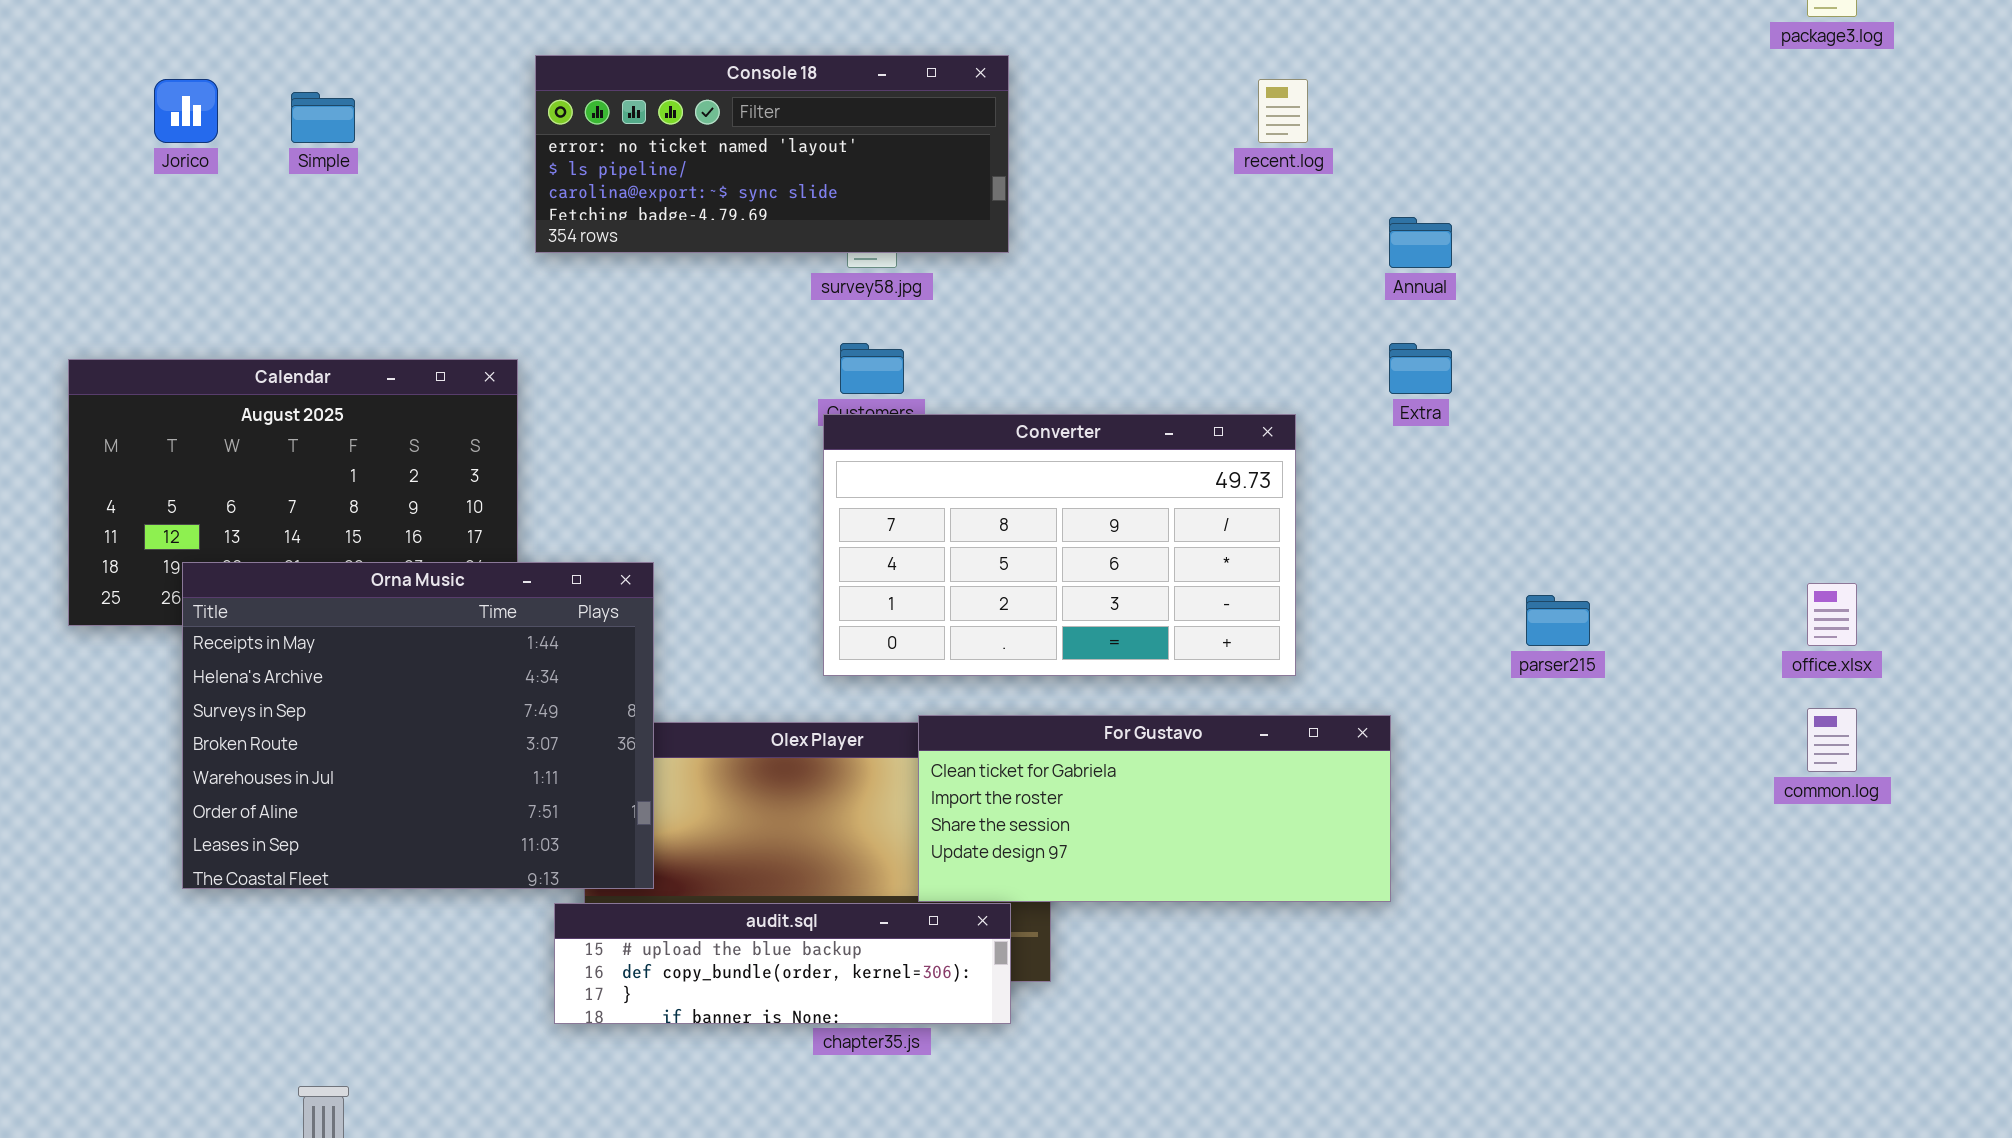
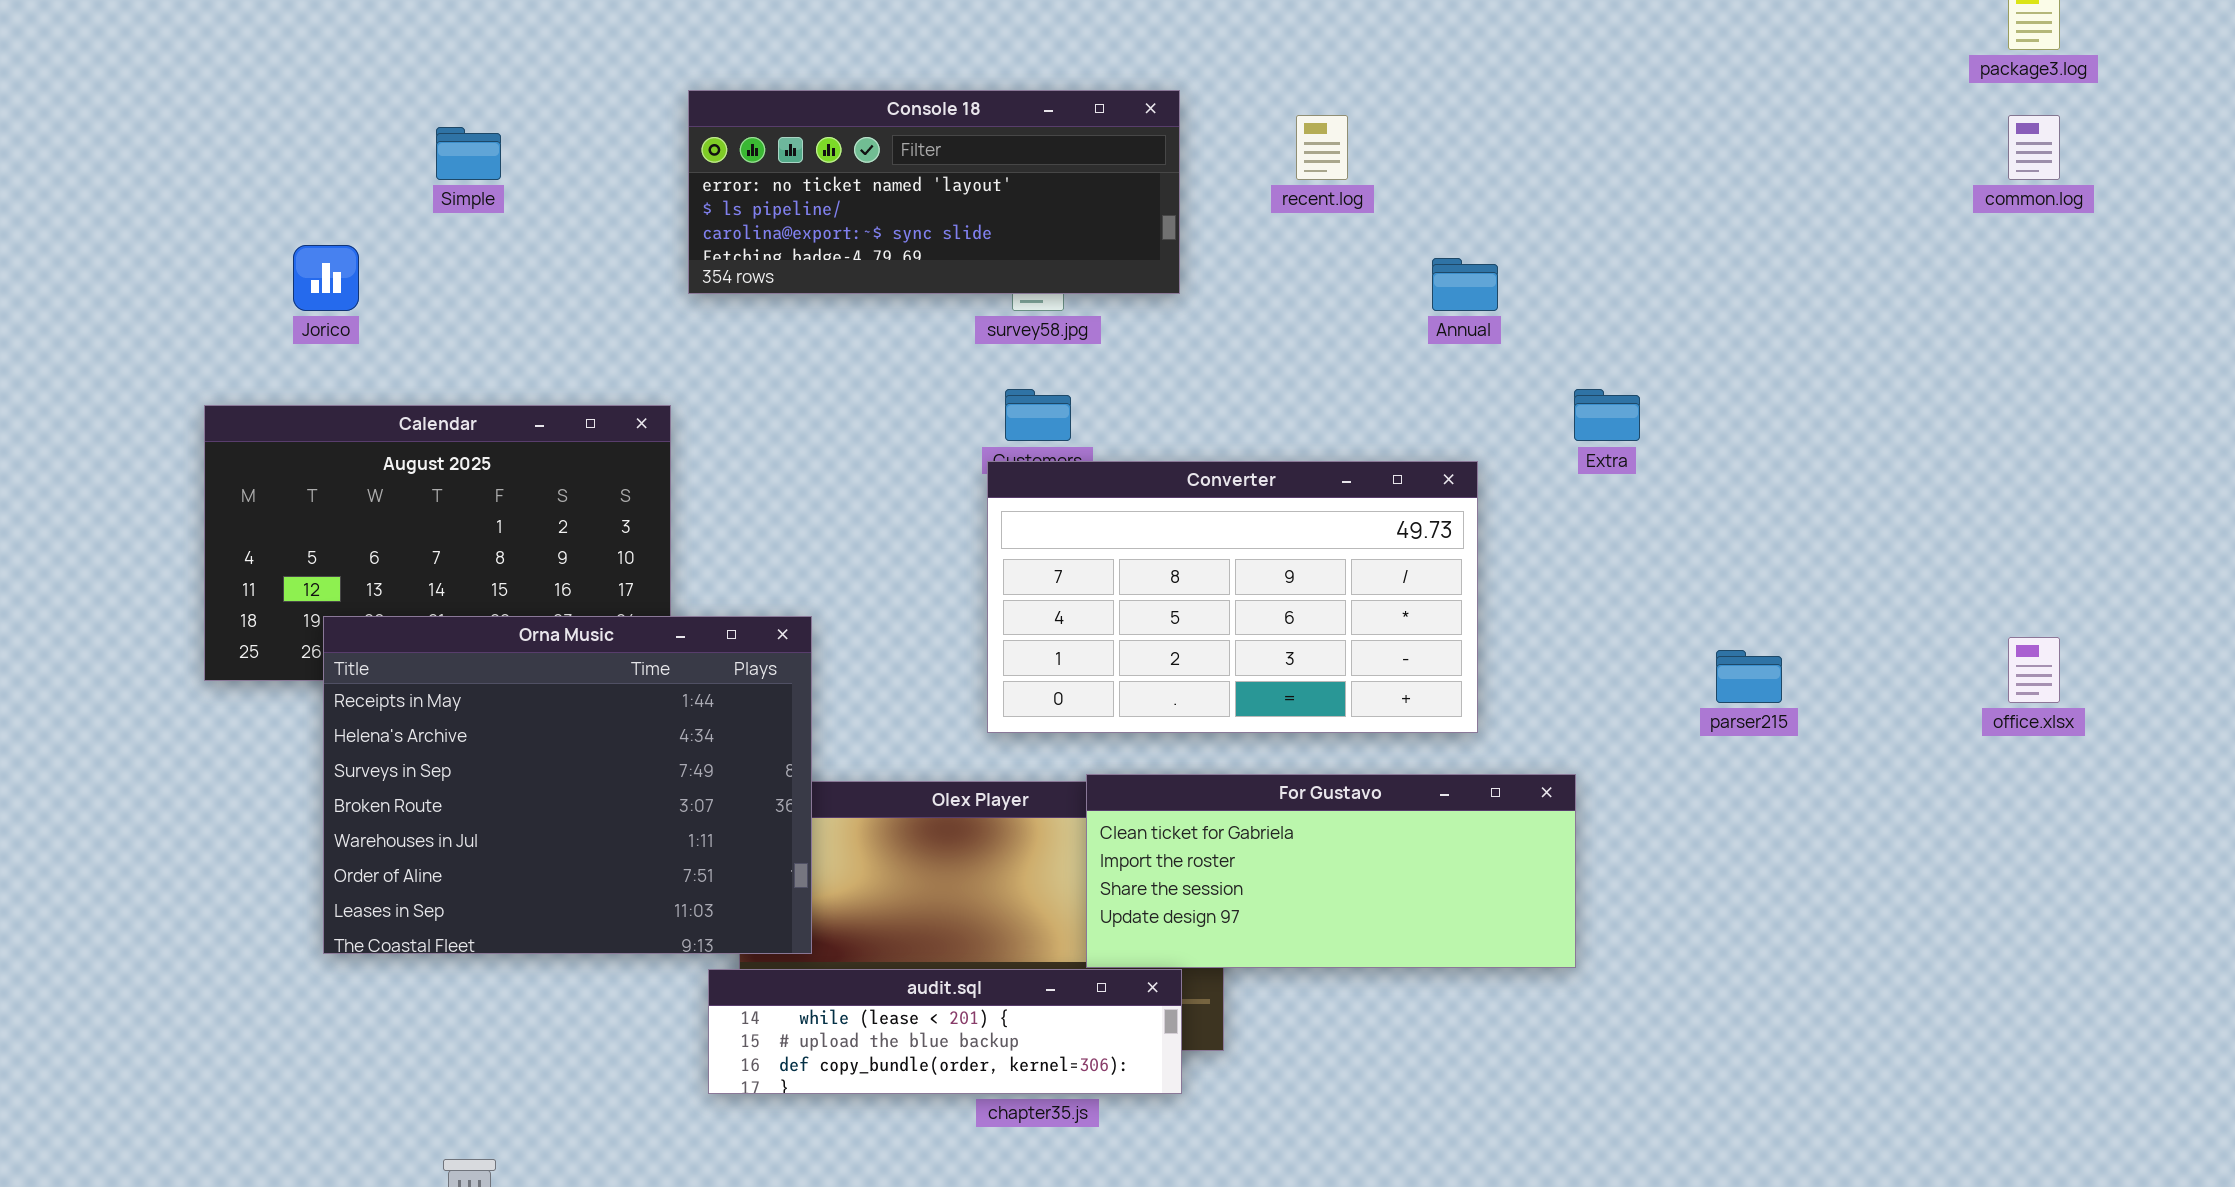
Jorico: [154,79,218,143] -> [293,245,359,311], moved
recent.log: [1258,79,1308,143] -> [1296,115,1348,180], moved
Annual: [1389,217,1452,268] -> [1432,258,1498,311], moved
common.log: [1807,708,1857,772] -> [2008,115,2060,180], moved
audit.sql: [554,903,1011,1024] -> [708,969,1182,1094], scrolled up 1 row

